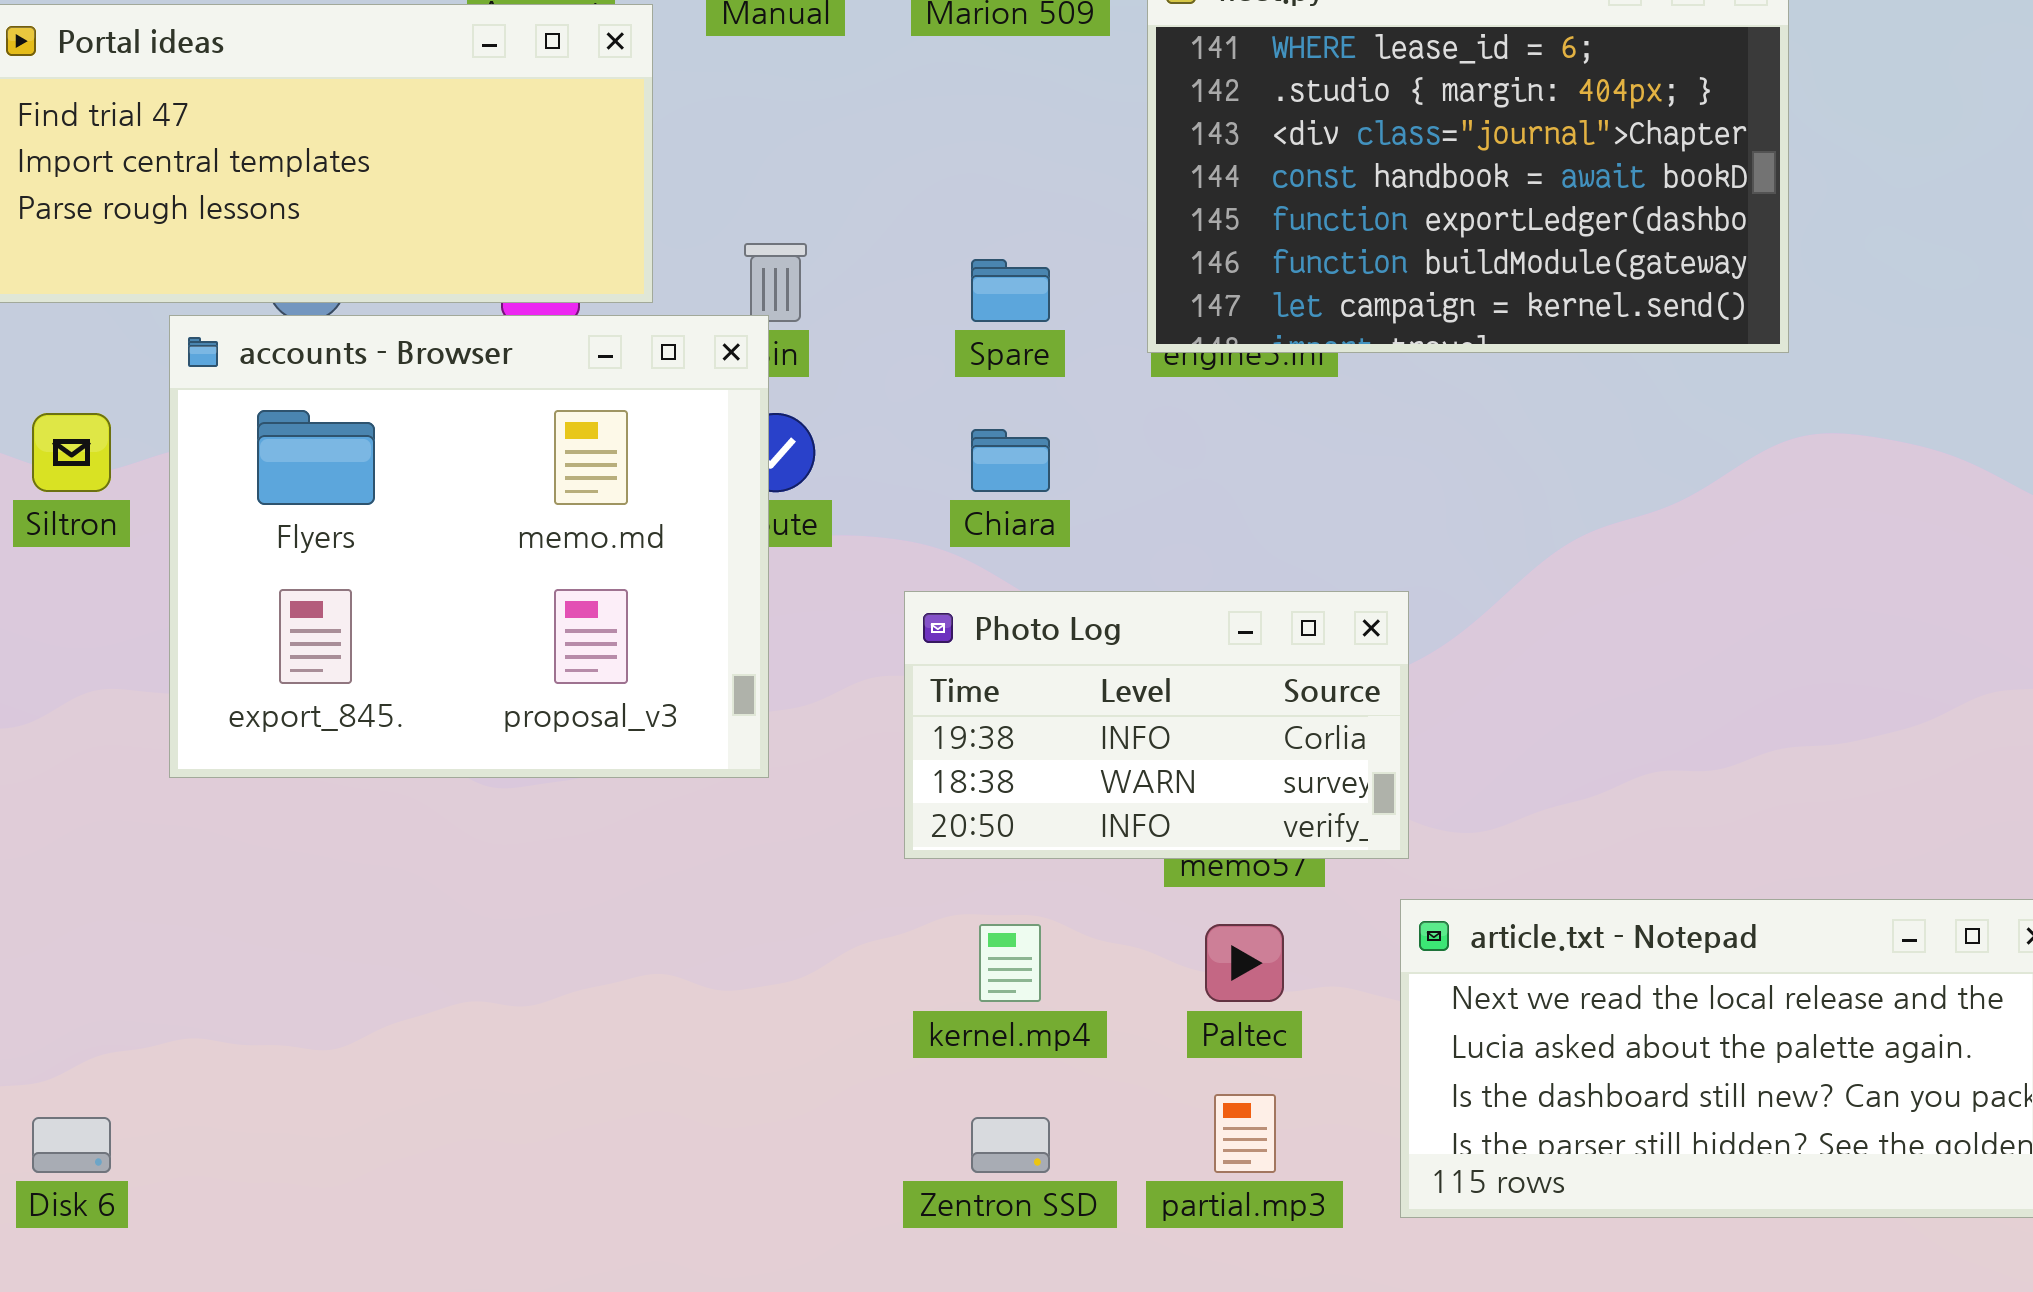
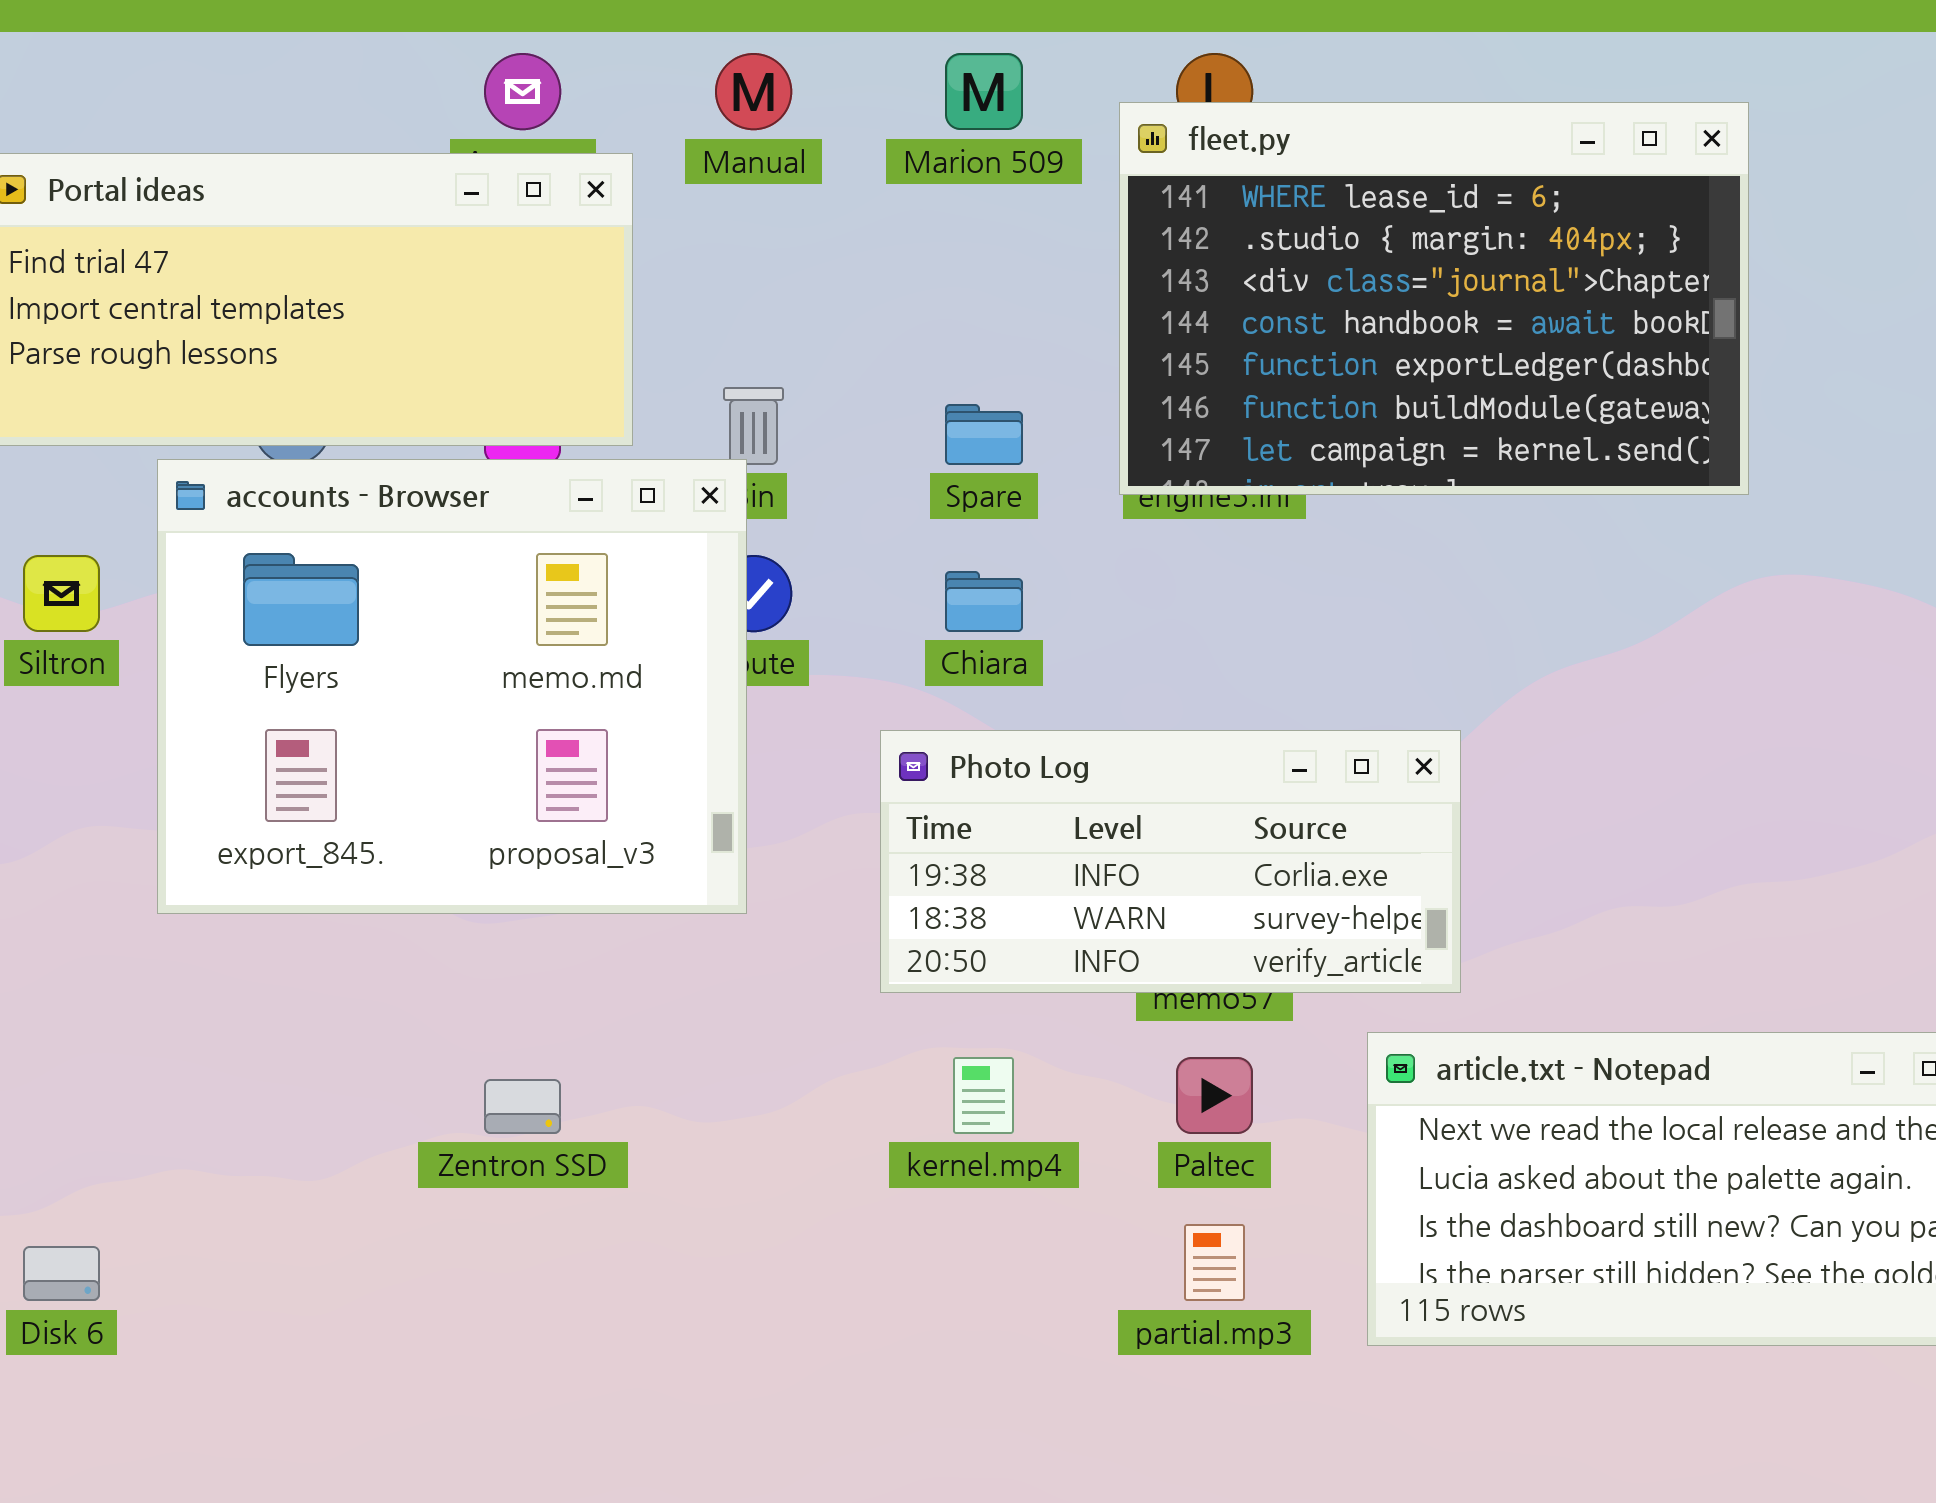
Photo Log: [904,591,1409,859] -> [880,730,1461,993], resized
Zentron SSD: [971,1117,1050,1173] -> [484,1079,561,1134], moved

